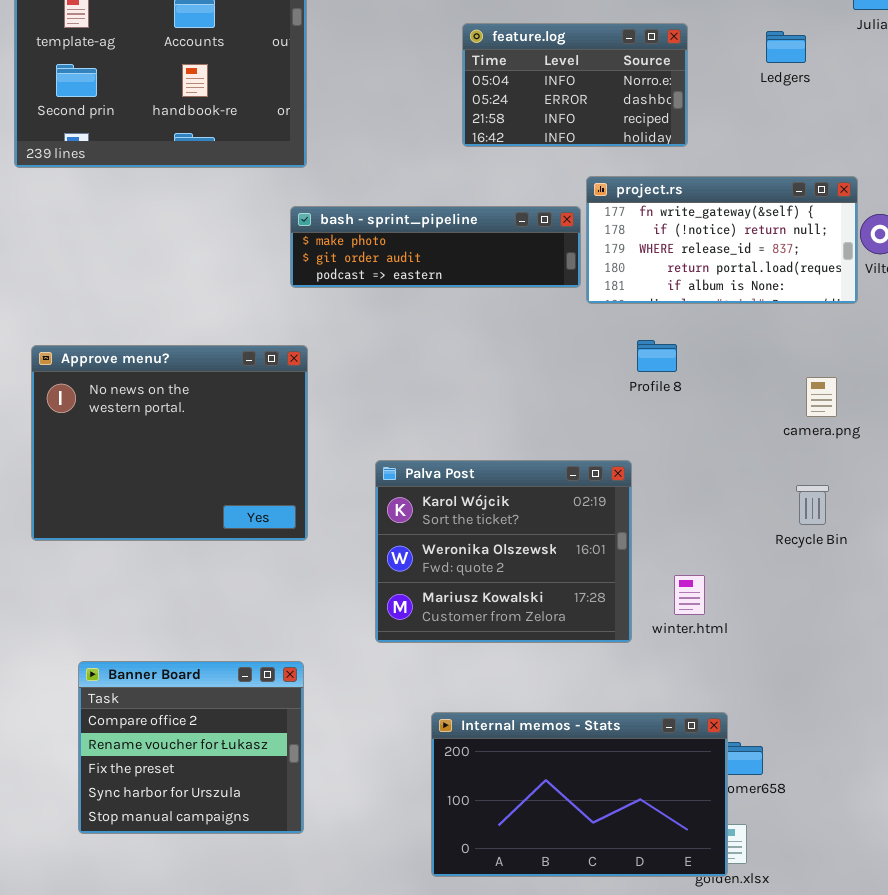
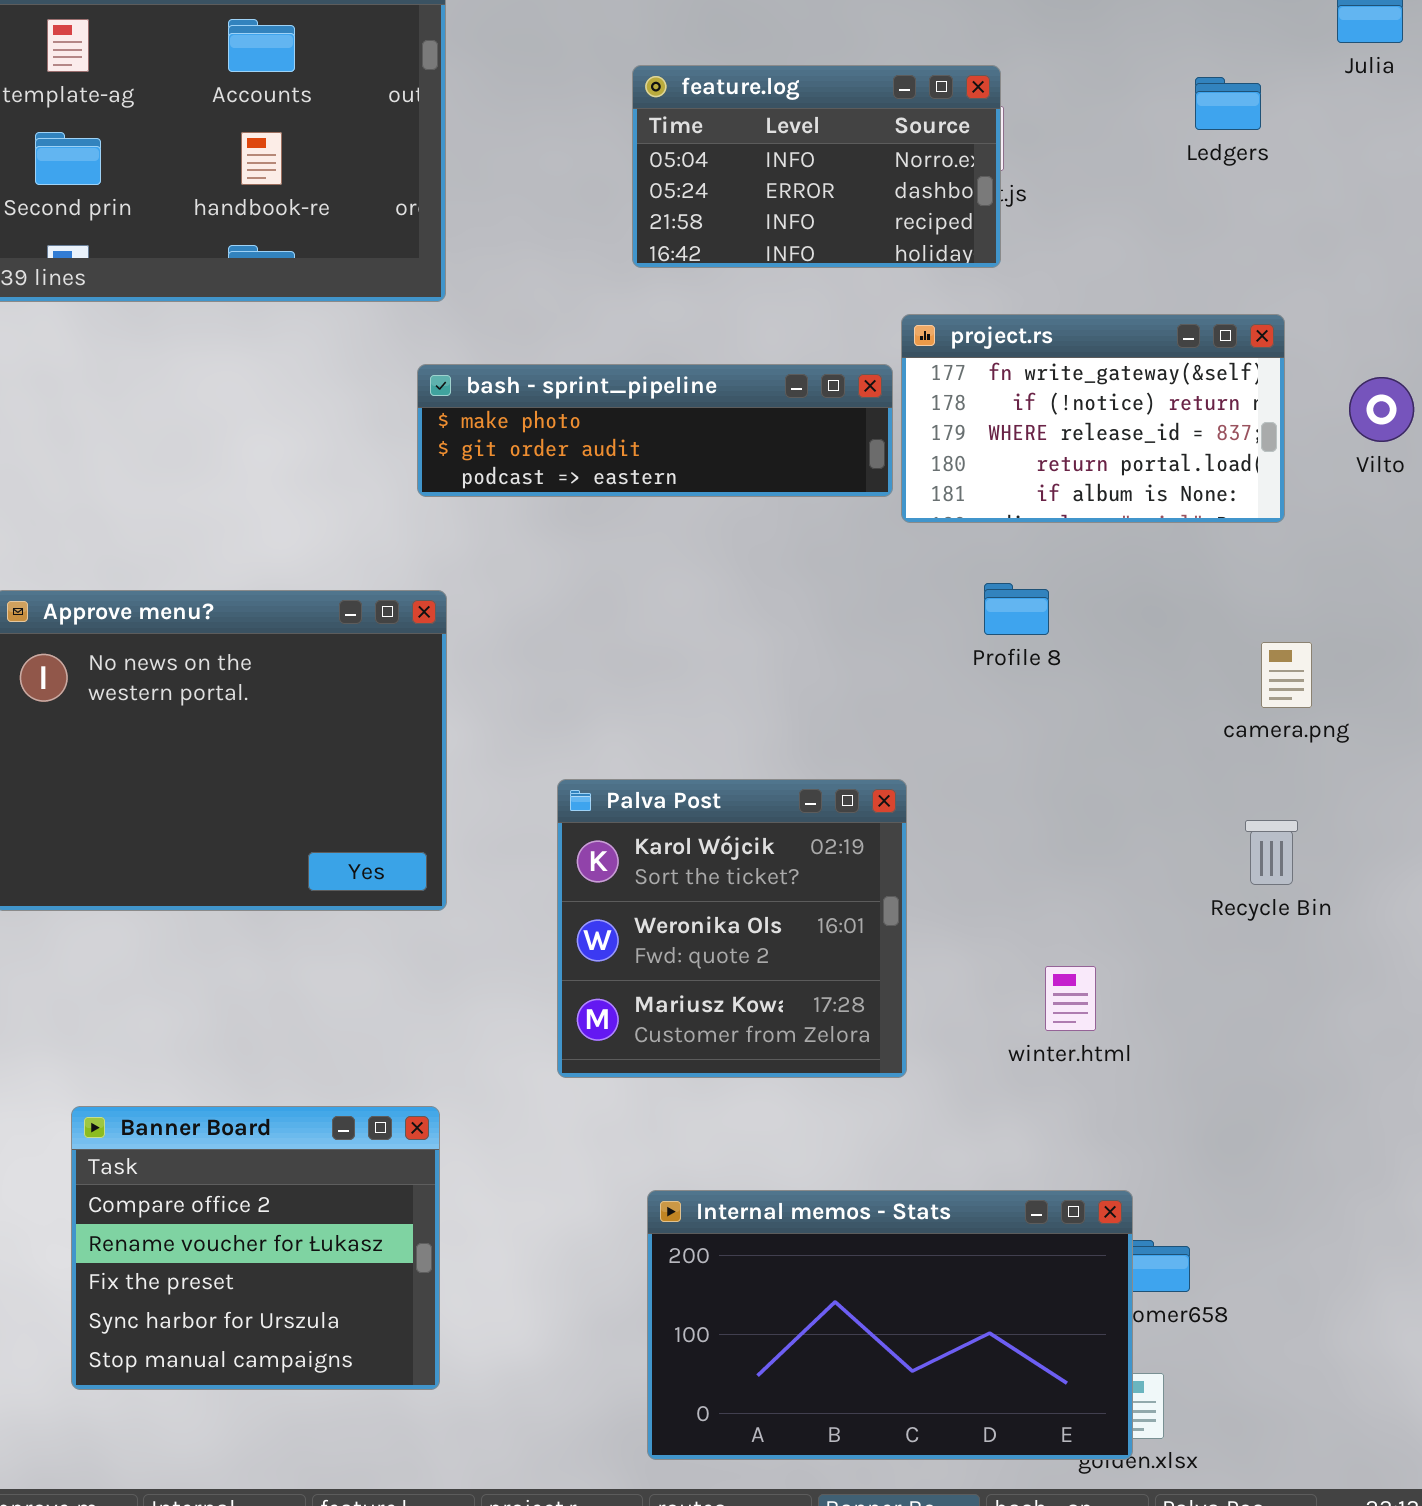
feature.log: [462,23,688,147] -> [632,65,1001,268], moved
project.rs: [586,176,858,304] -> [901,314,1285,523], resized
Palva Post: [375,460,632,643] -> [557,779,907,1078], resized

